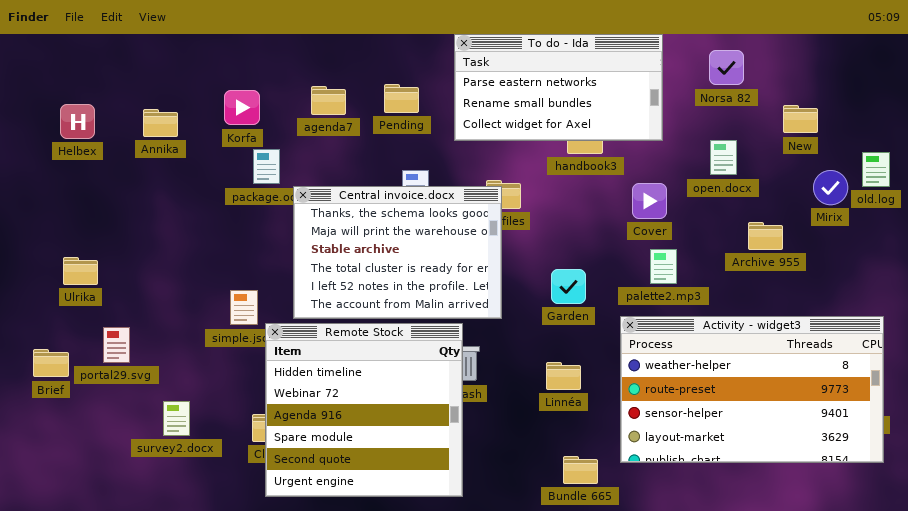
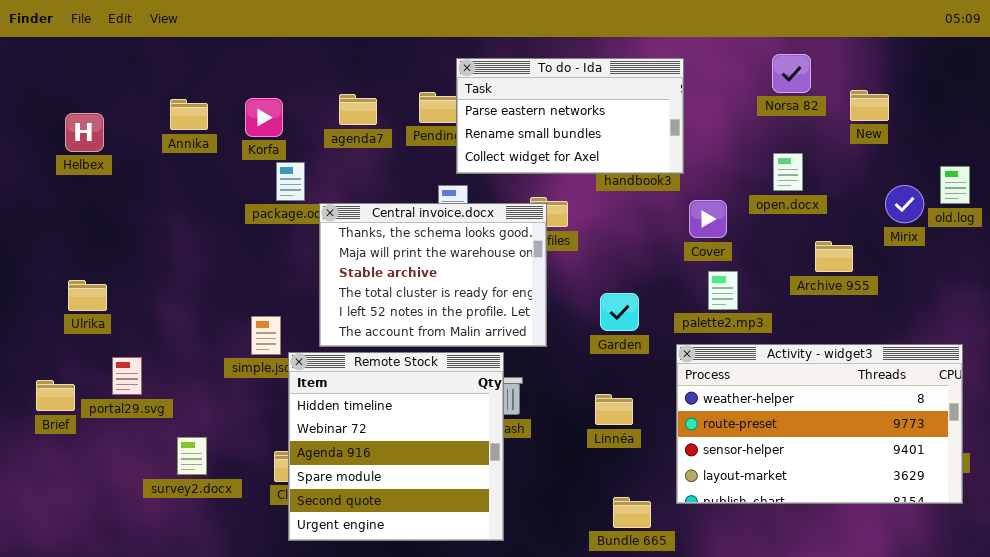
To do - Ida: [454,34,663,141] -> [456,58,684,174], moved
New: [783,105,818,133] -> [850,90,889,121], moved
Annika: [143,109,178,137] -> [170,99,208,130], moved

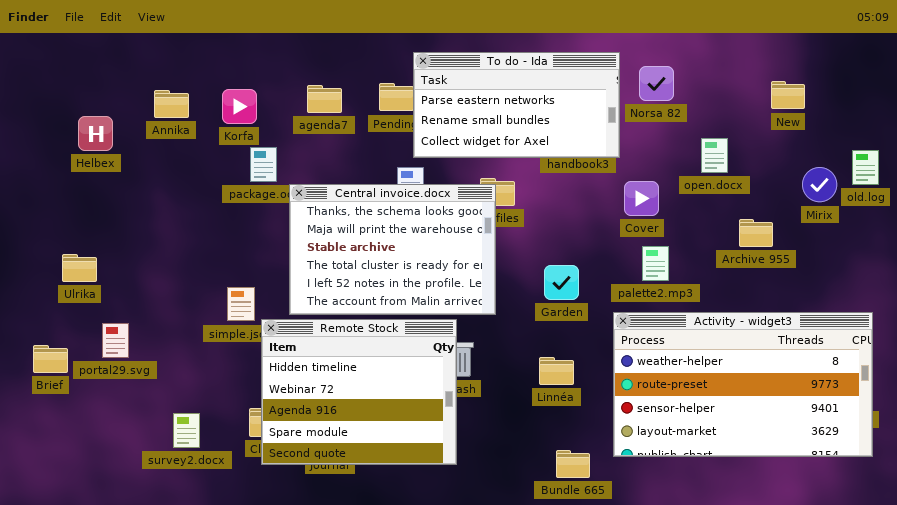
Norsa 82: [772,54,811,93] -> [639,66,674,101], moved
Helbex: [65,113,104,152] -> [78,116,113,151], moved
Remote Stock: [288,352,504,541] -> [261,319,457,465], resized
survey2.docx: [177,437,207,475] -> [173,413,200,448], moved

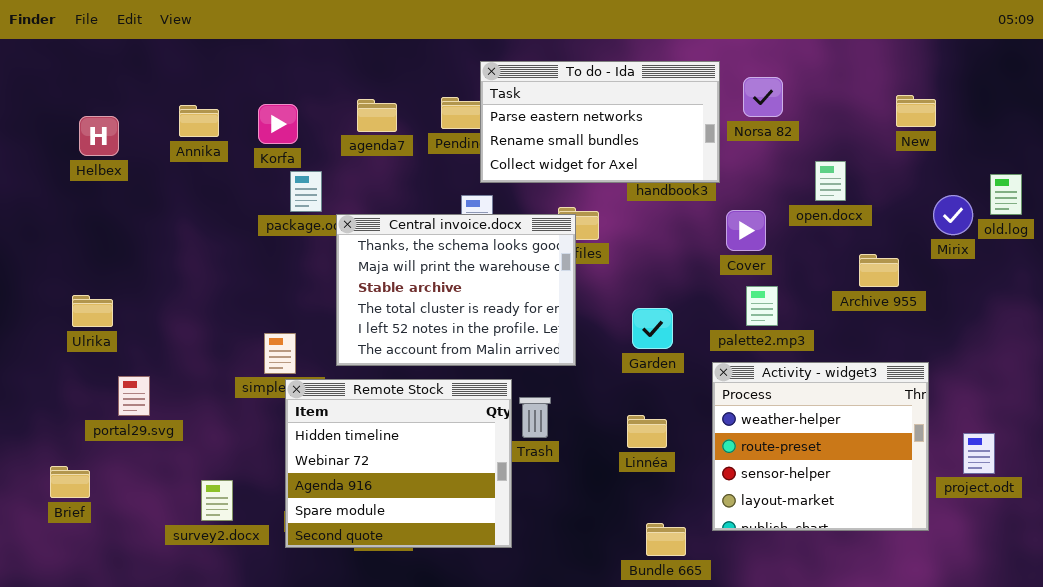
Helbex: [78,116,113,151] -> [79,116,119,156], moved
Activity - widget3: [613,312,873,457] -> [712,362,929,531], resized
Remote Stock: [261,319,457,465] -> [285,379,512,548], moved
Brief: [33,345,68,373] -> [50,466,90,498], moved

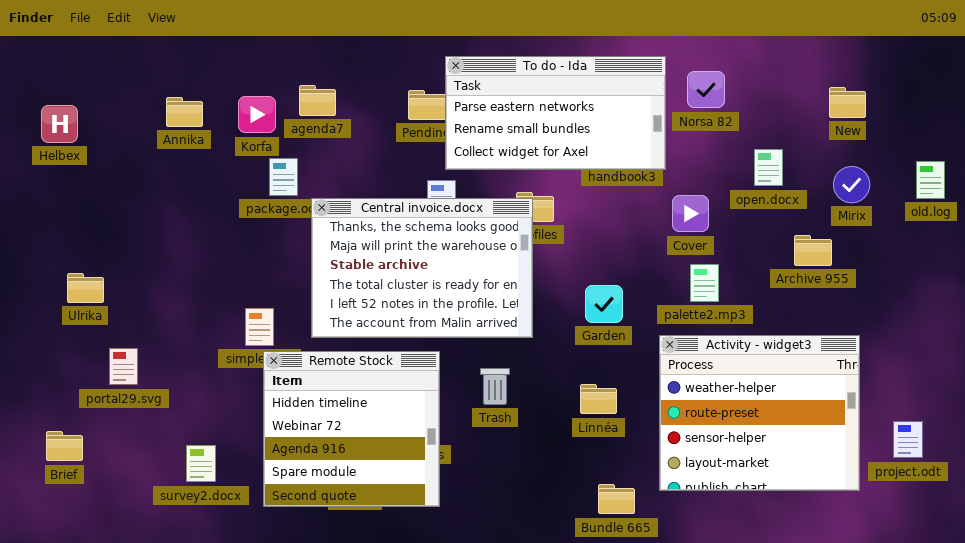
agenda7: [357,99,397,132] -> [299,85,336,116], moved
Helbex: [79,116,119,156] -> [41,105,78,143], moved
Mirix: [933,195,973,235] -> [833,166,870,203], moved
Remote Stock: [285,379,512,548] -> [263,351,440,507], resized
project.odt: [963,433,995,474] -> [893,421,923,458], moved

